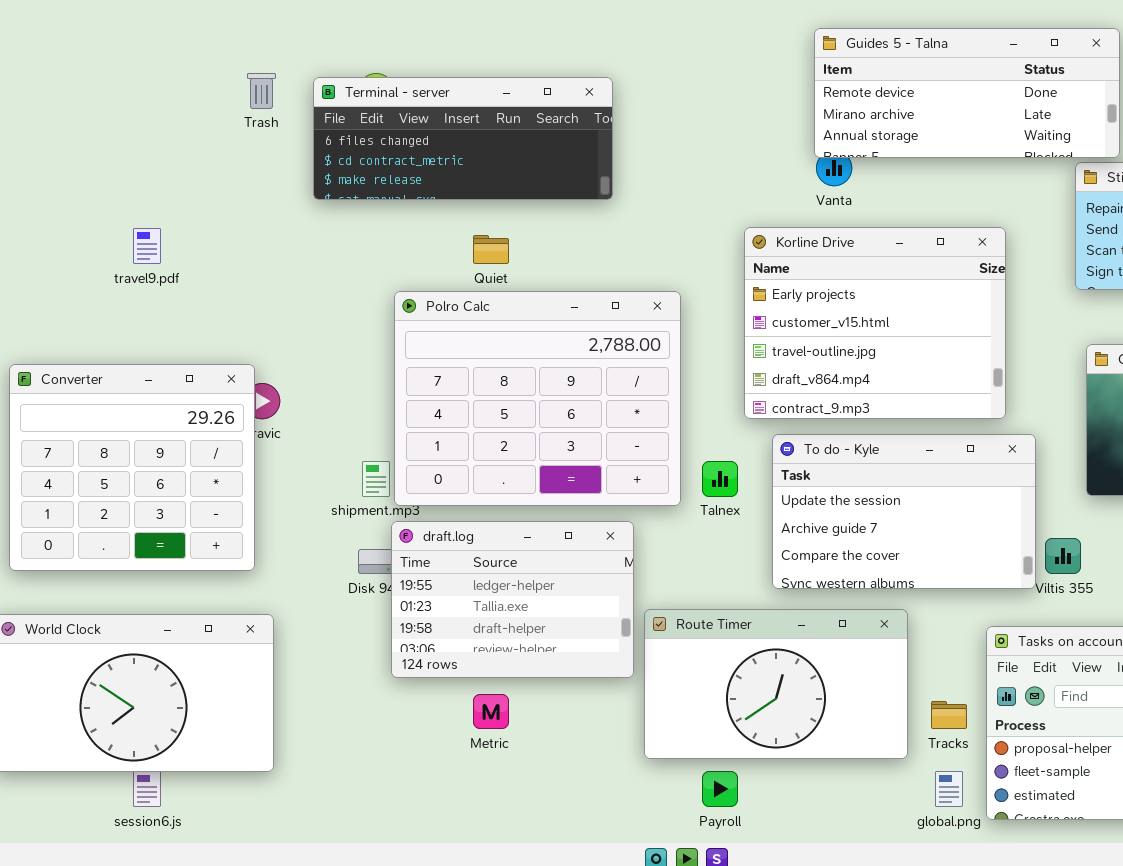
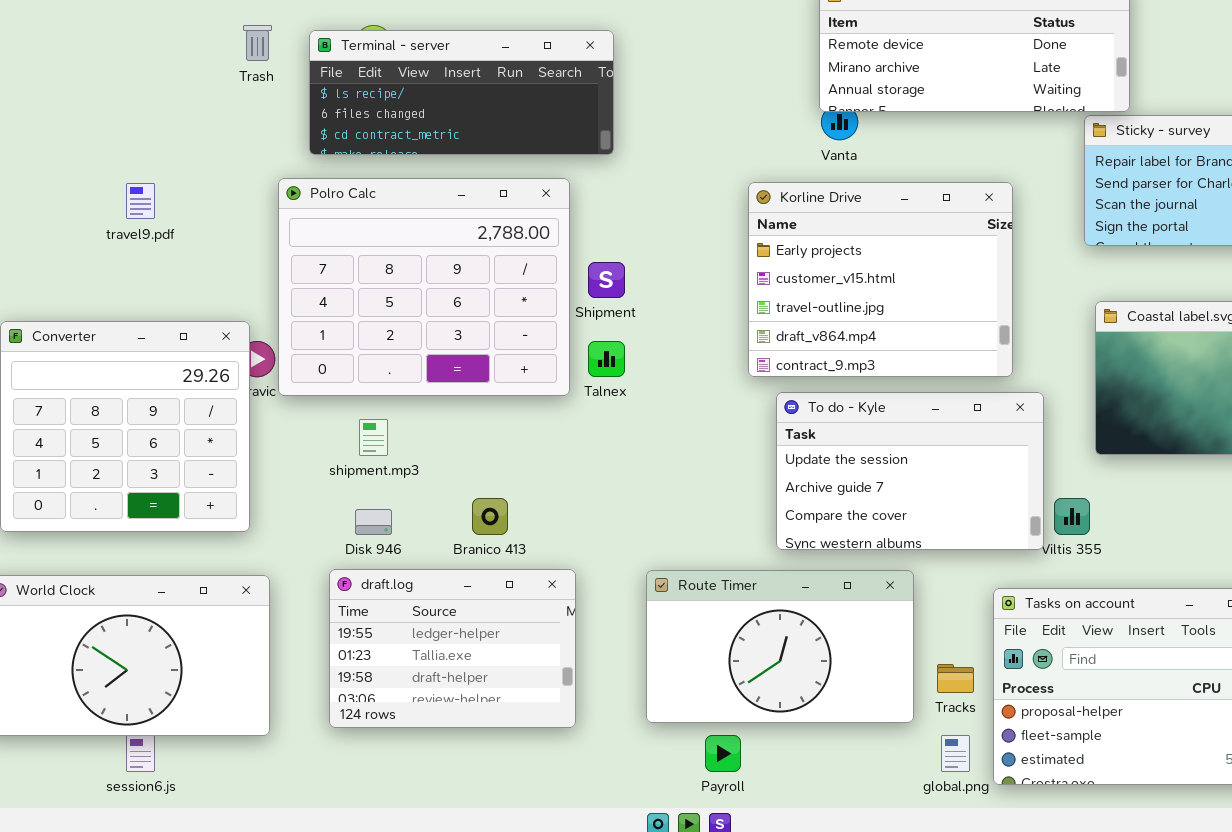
Terminal - server: [313,77,613,200] -> [309,30,614,155], scrolled up 1 row
Polro Calc: [394,291,681,506] -> [278,178,570,396], moved
Talnex: [702,461,738,497] -> [588,341,625,377], moved
draft.log: [391,521,634,678] -> [329,569,576,728], moved

